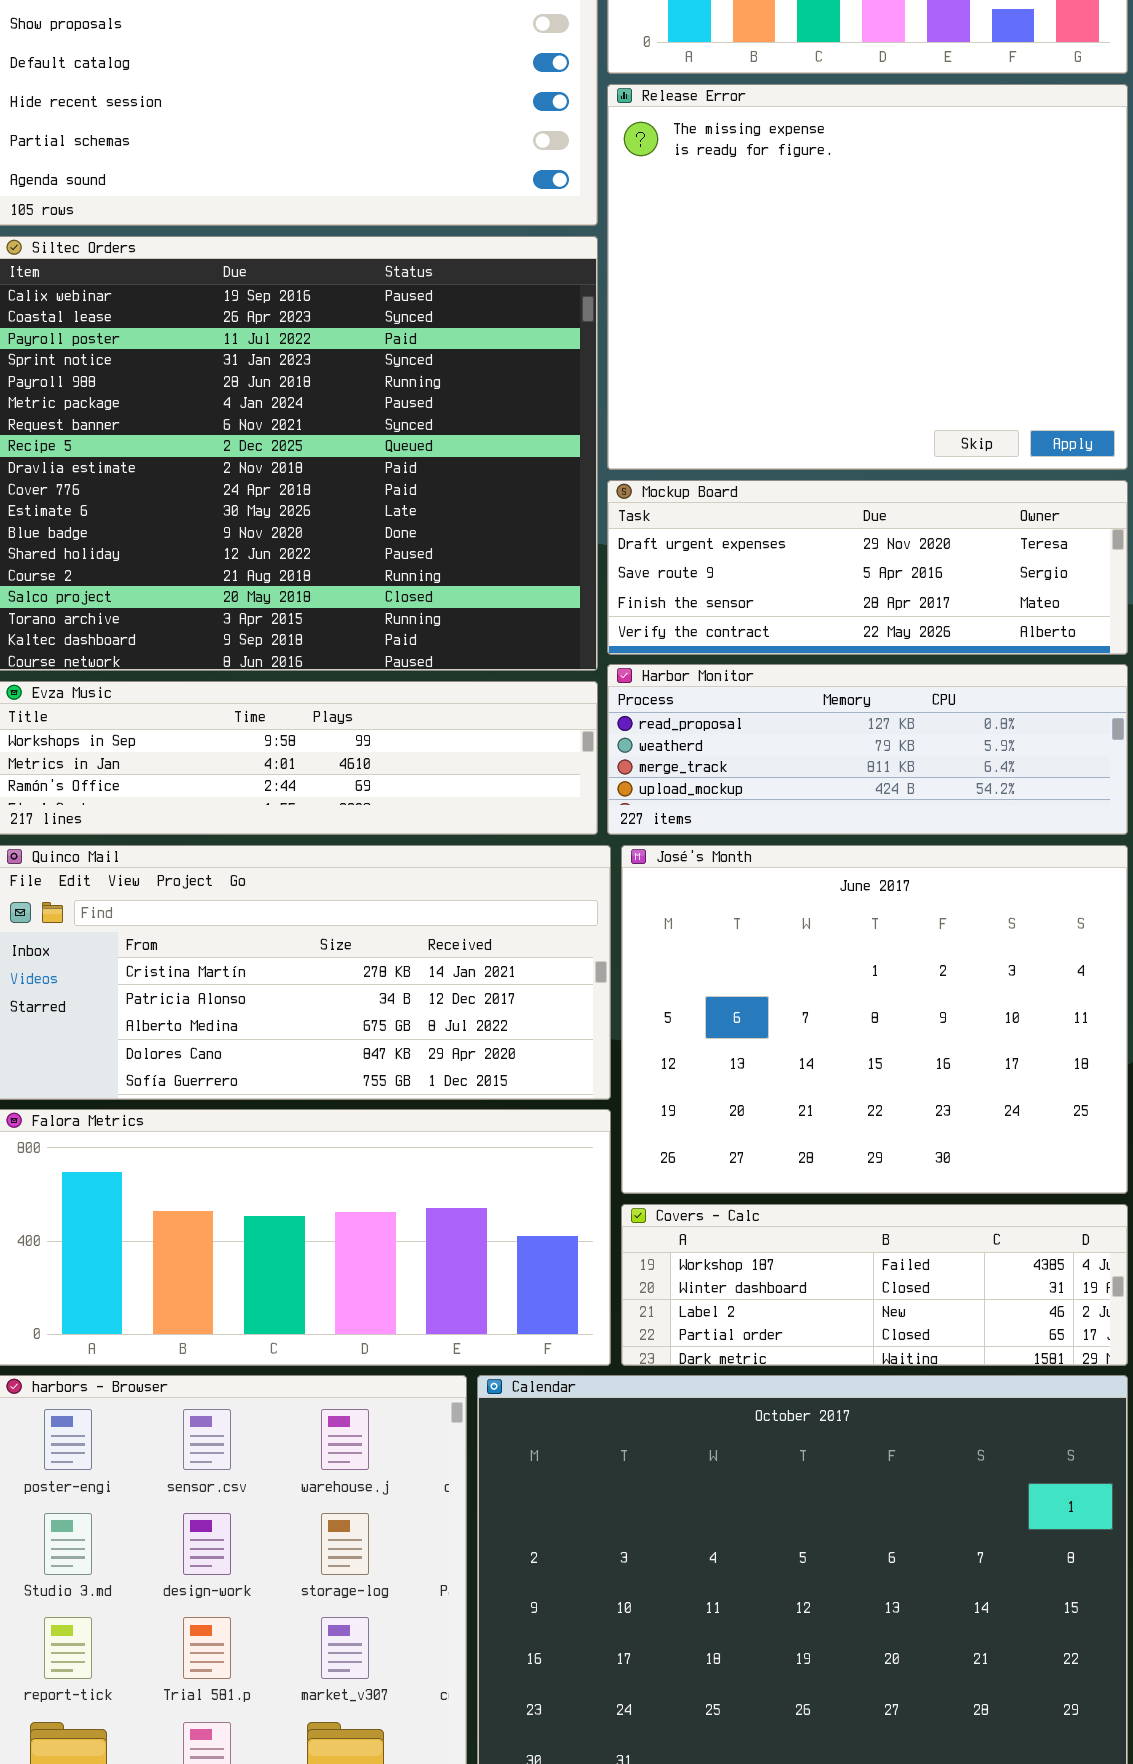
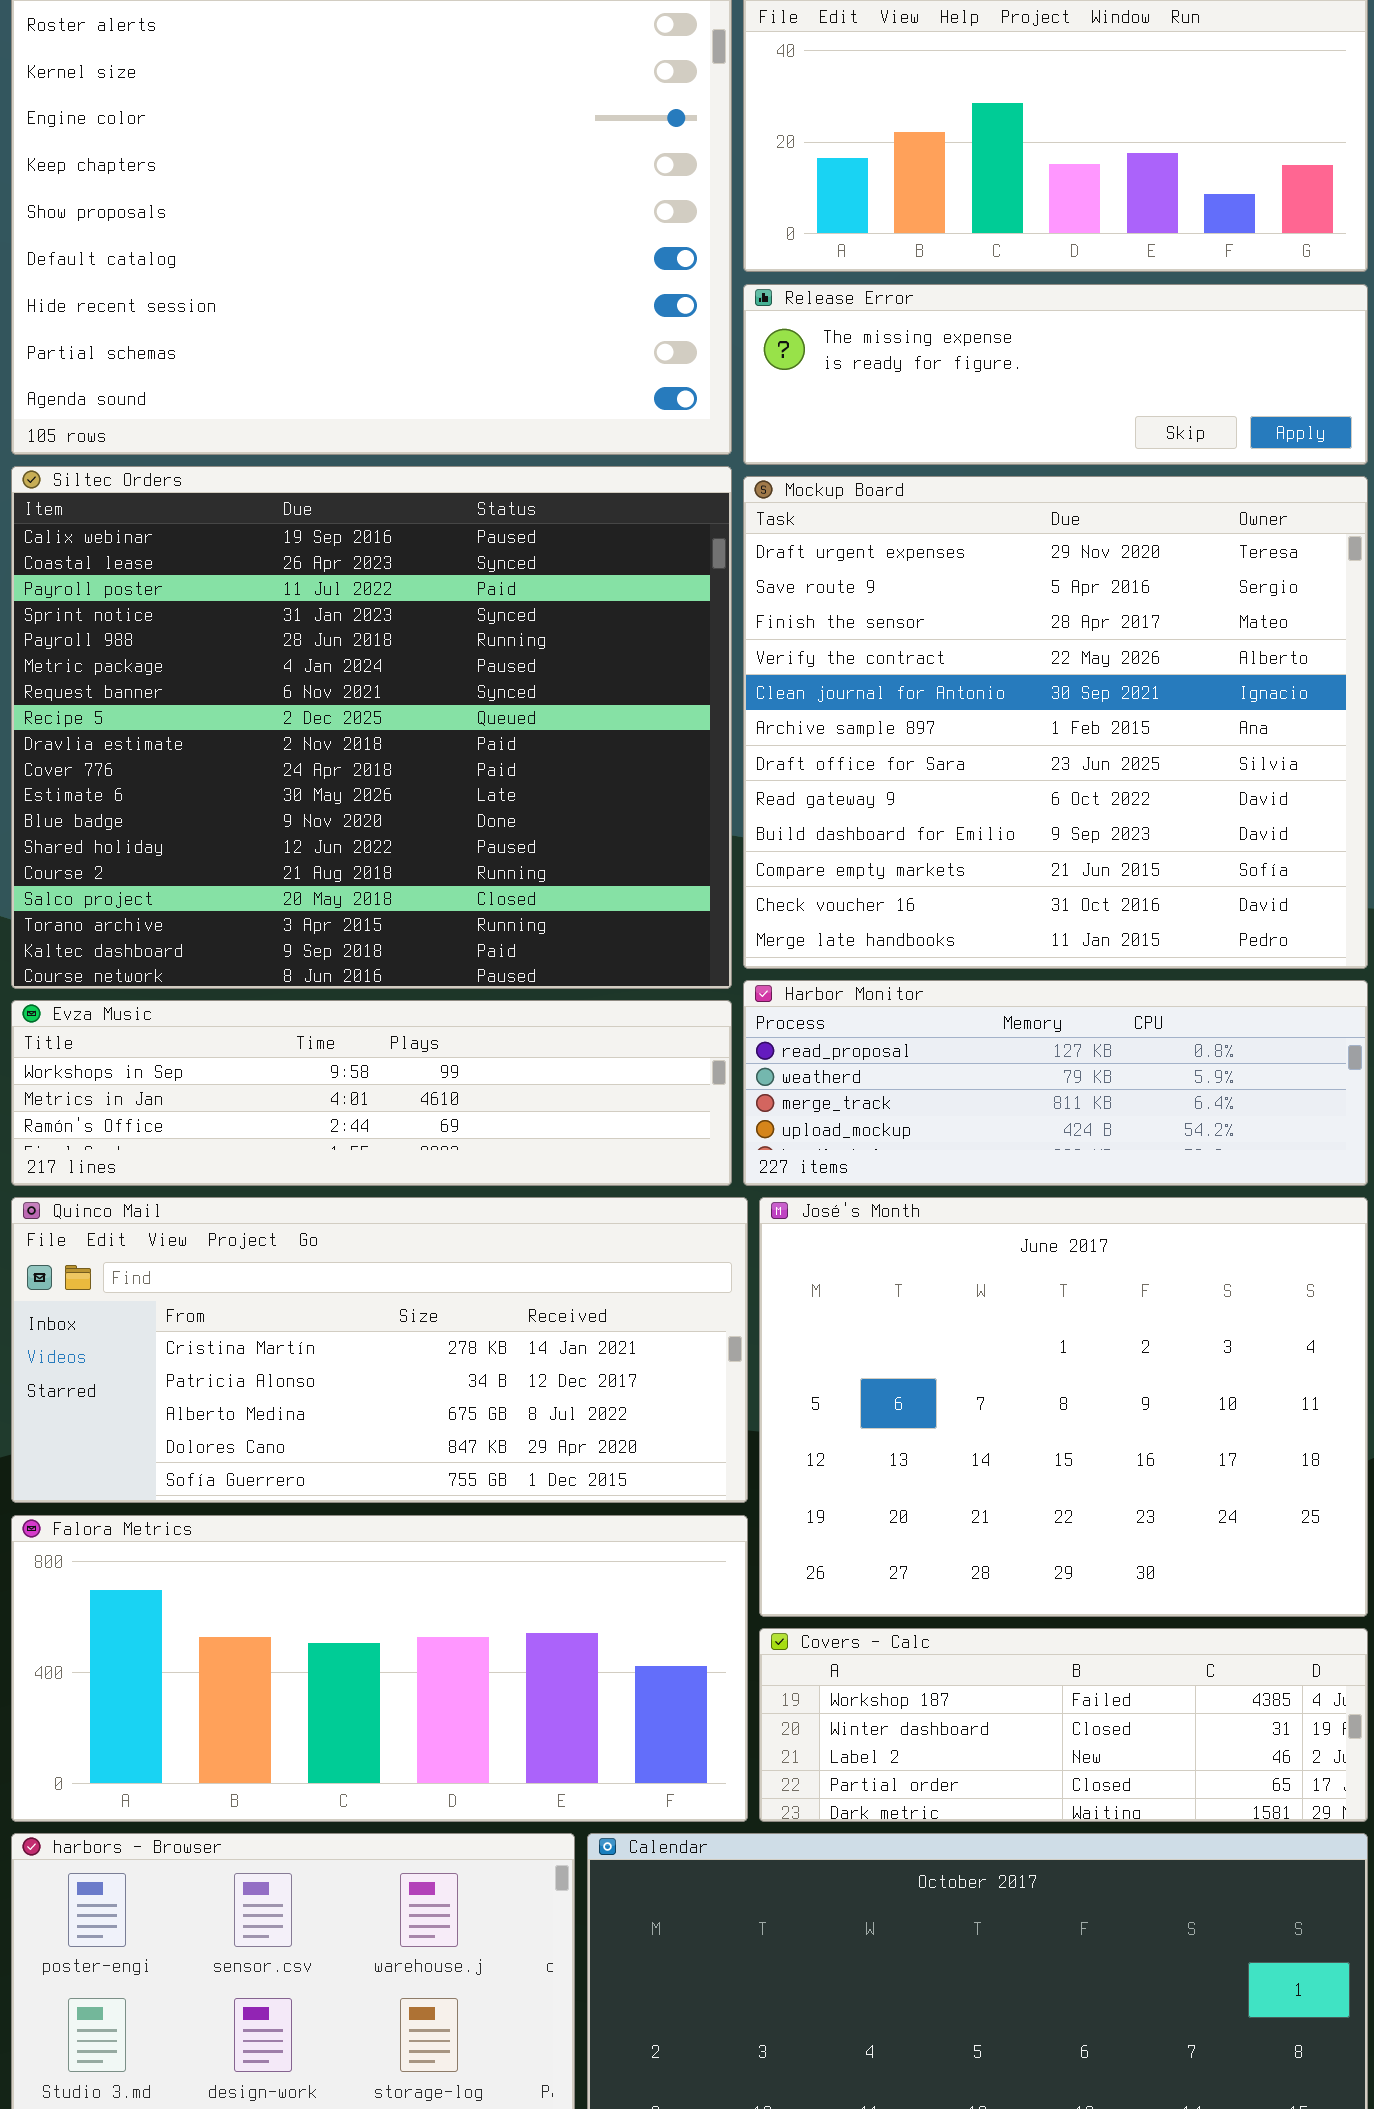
Release Error: [607,84,1128,470] -> [743,284,1368,465], resized
Mockup Board: [607,480,1128,655] -> [743,476,1368,969], resized

